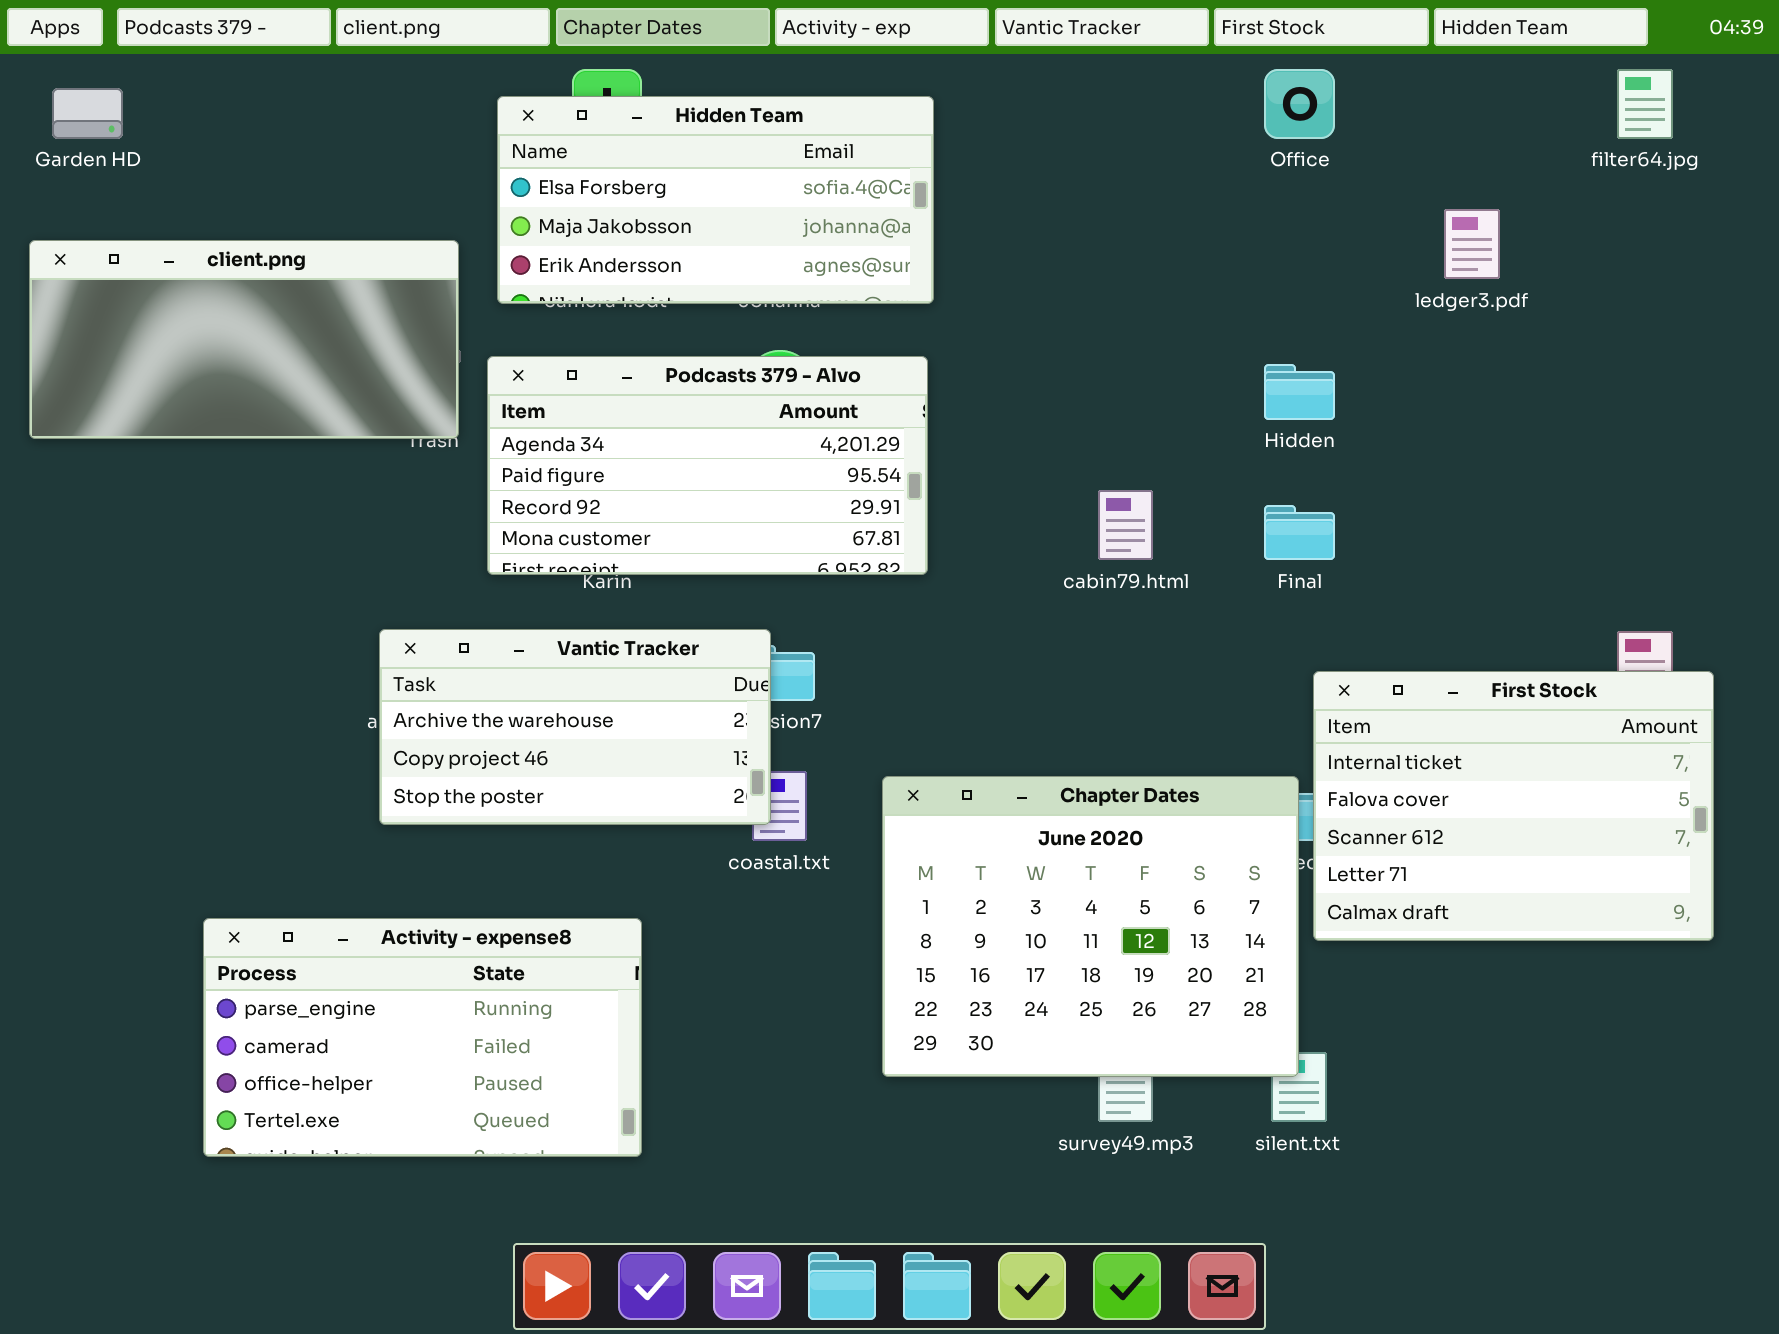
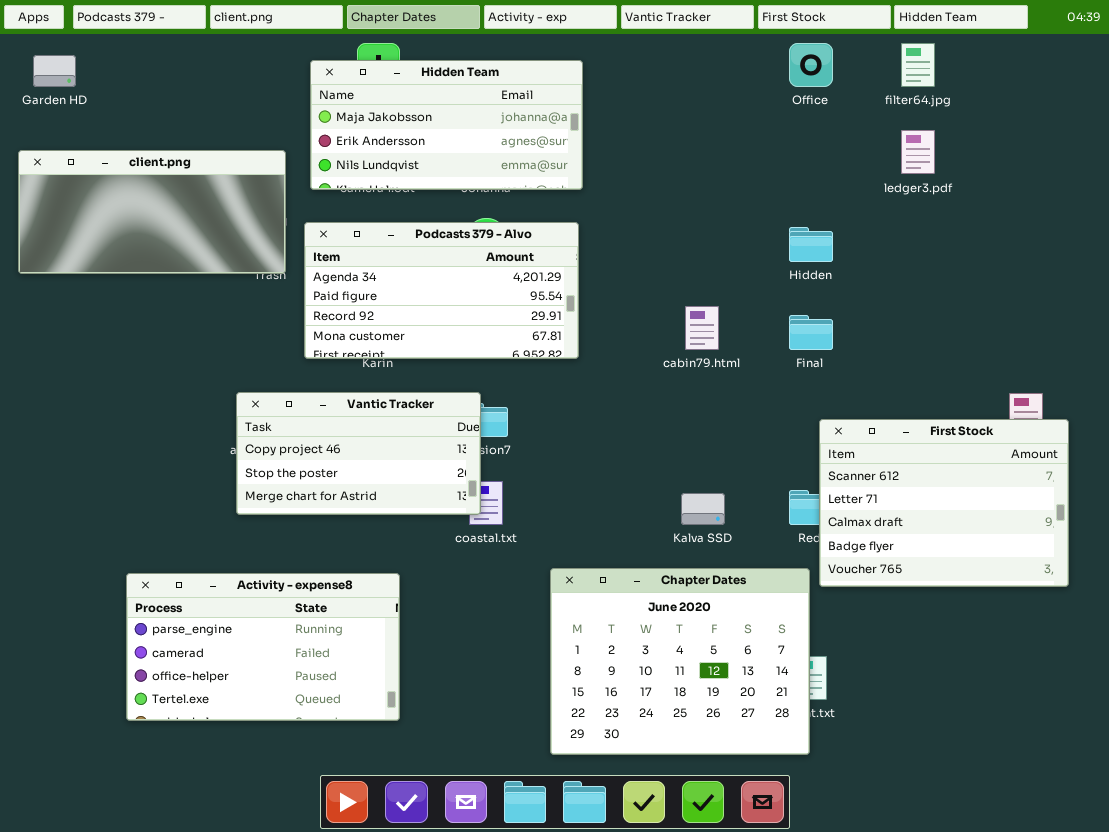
filter64.jpg: [1617,69,1673,139] -> [901,43,935,87], moved
Hidden Team: [497,96,934,304] -> [310,60,583,190], scrolled down 1 row
Vantic Tracker: [379,629,771,825] -> [236,392,481,515], scrolled down 1 row
First Stock: [1313,671,1714,941] -> [819,419,1069,587], scrolled down 2 rows
Chapter Dates: [882,776,1299,1077] -> [550,568,810,755], moved

